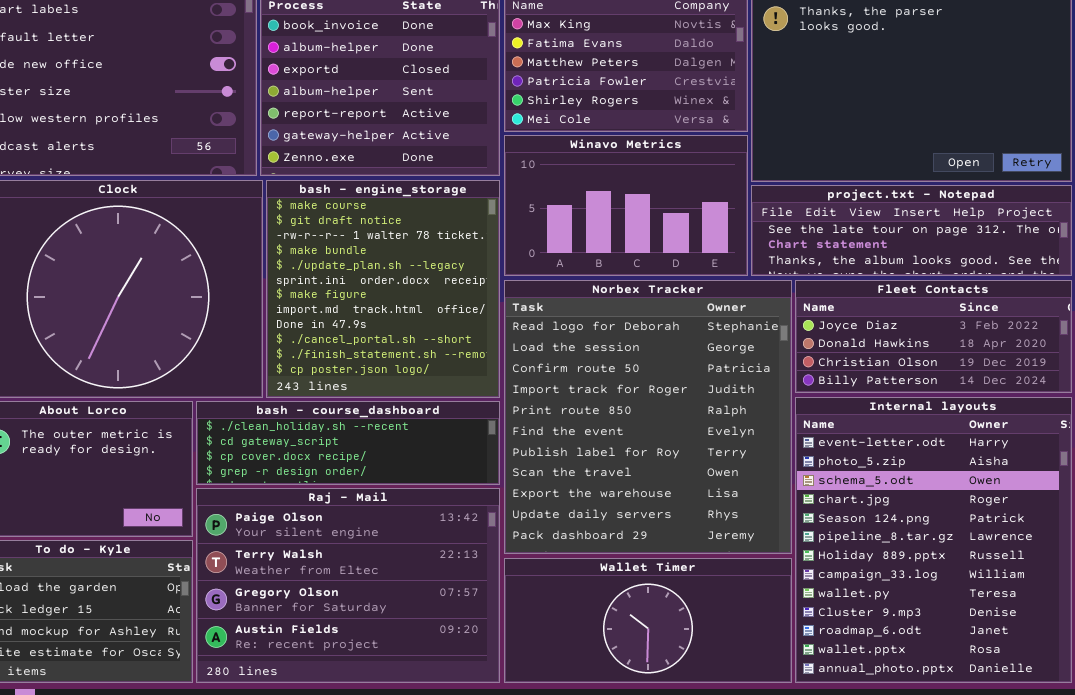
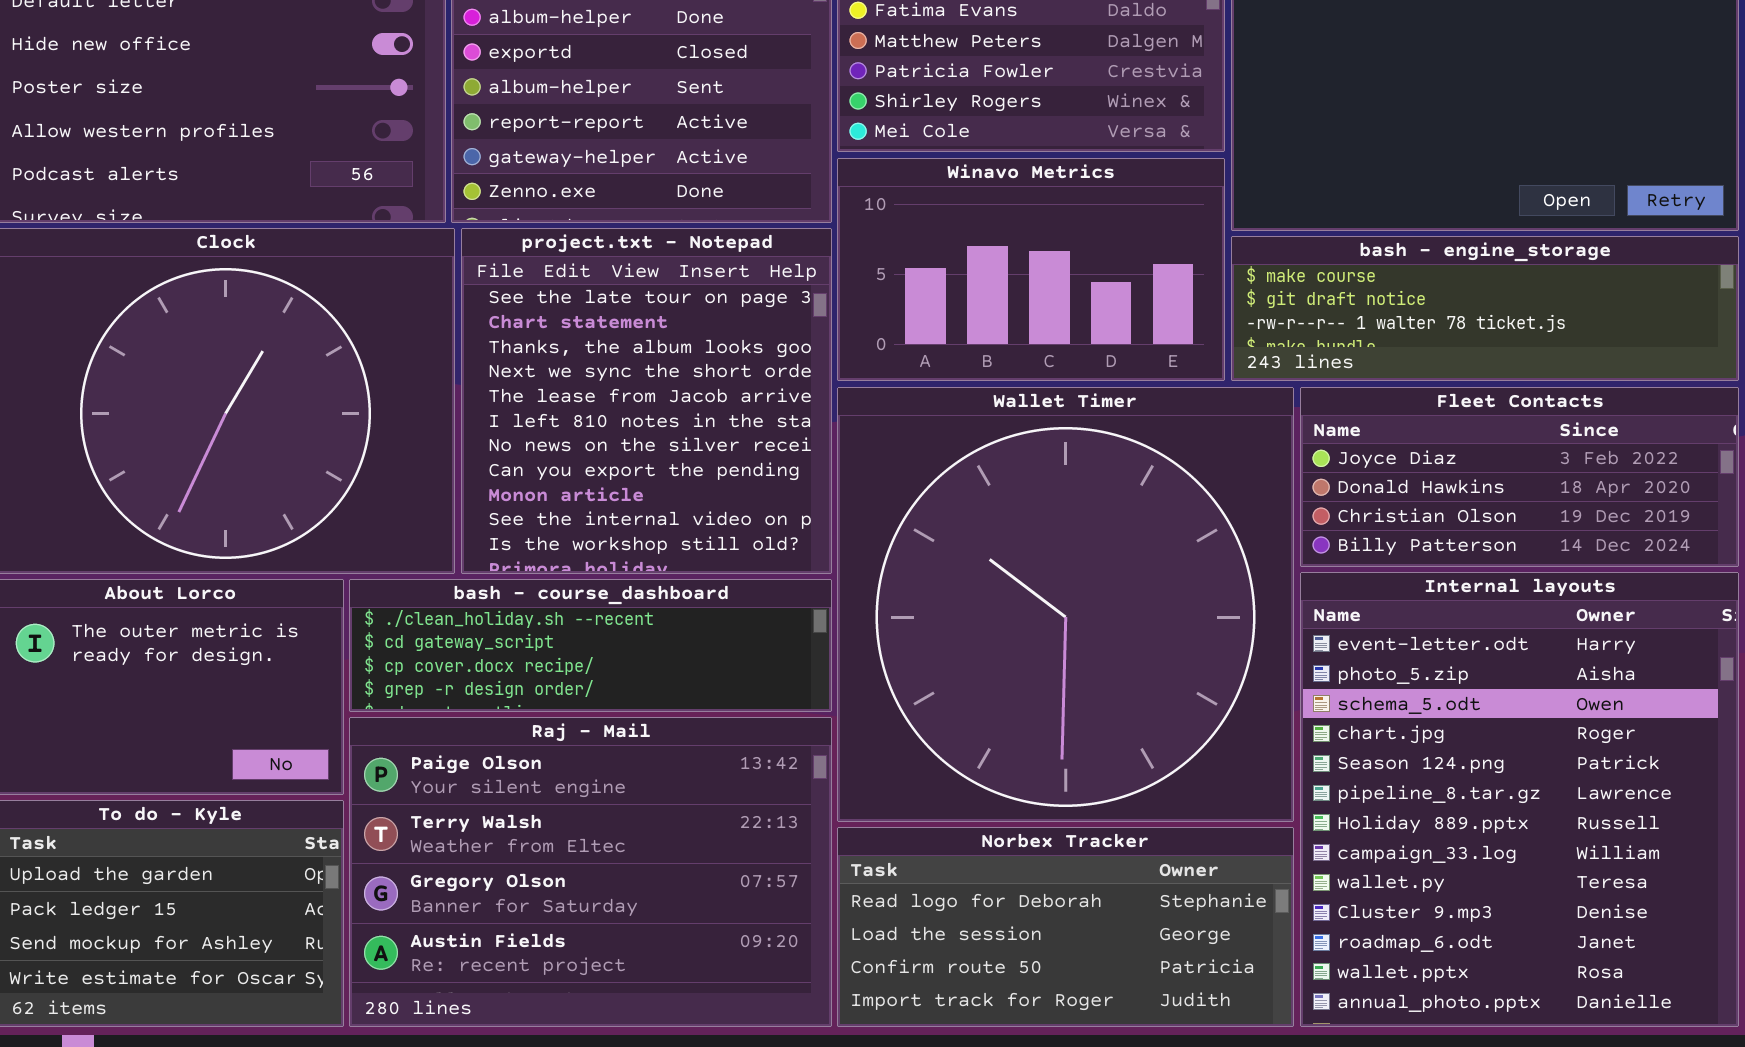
bash - engine_storage: [266,180,500,398] -> [1231,236,1739,381], moved, resized
project.txt - Notepad: [751,185,1072,276] -> [461,228,832,574], moved, resized
Norbex Tracker: [504,280,792,554] -> [837,827,1294,1027], moved, resized
Wallet Timer: [504,558,792,683] -> [837,387,1294,822], moved, resized

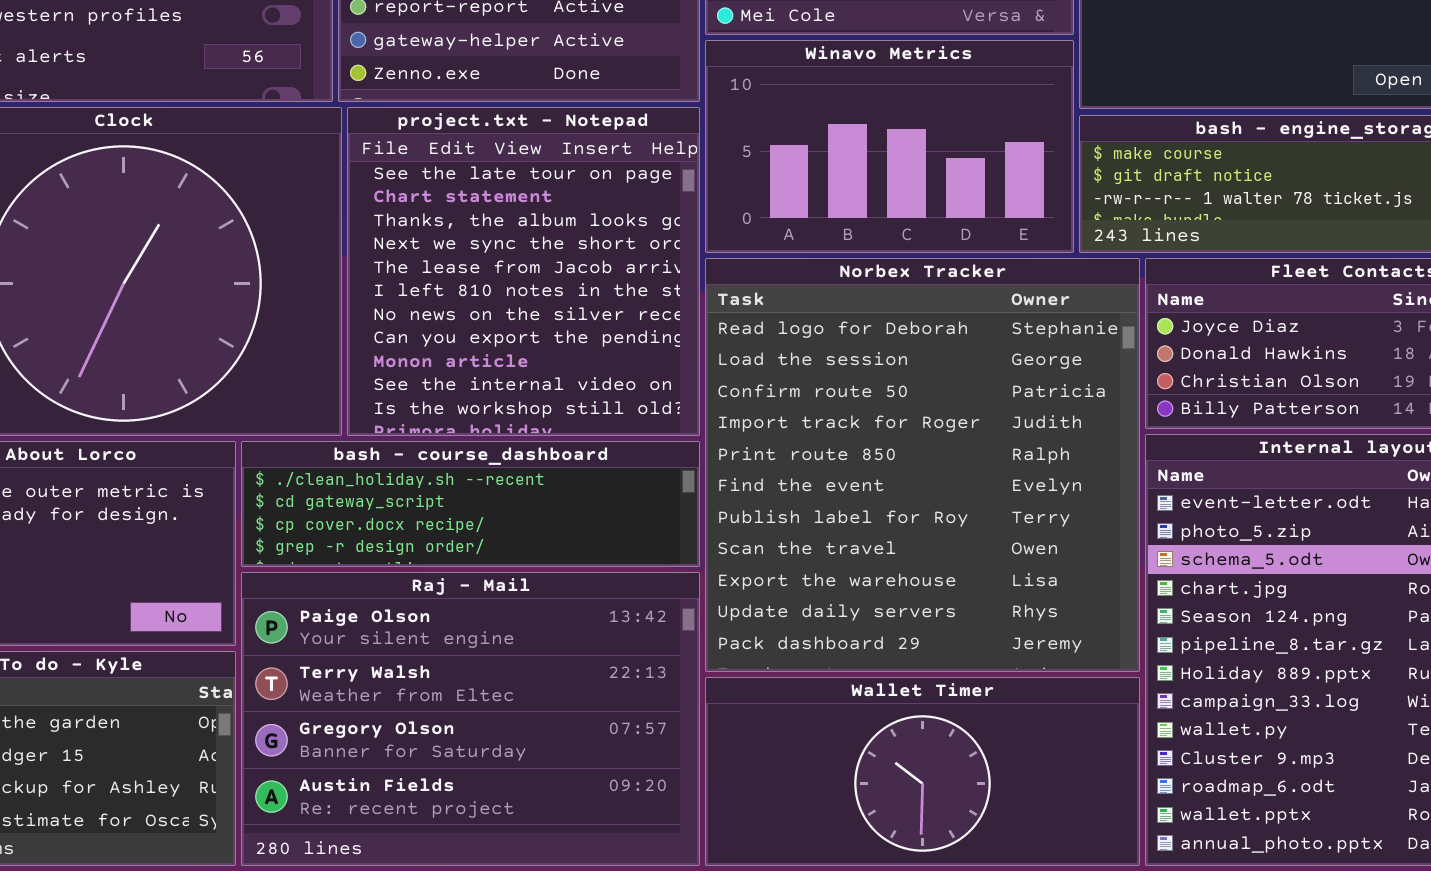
Wallet Timer: [837,387,1294,822] -> [705,677,1140,866], moved, resized
Norbex Tracker: [837,827,1294,1027] -> [705,258,1140,672], moved, resized

